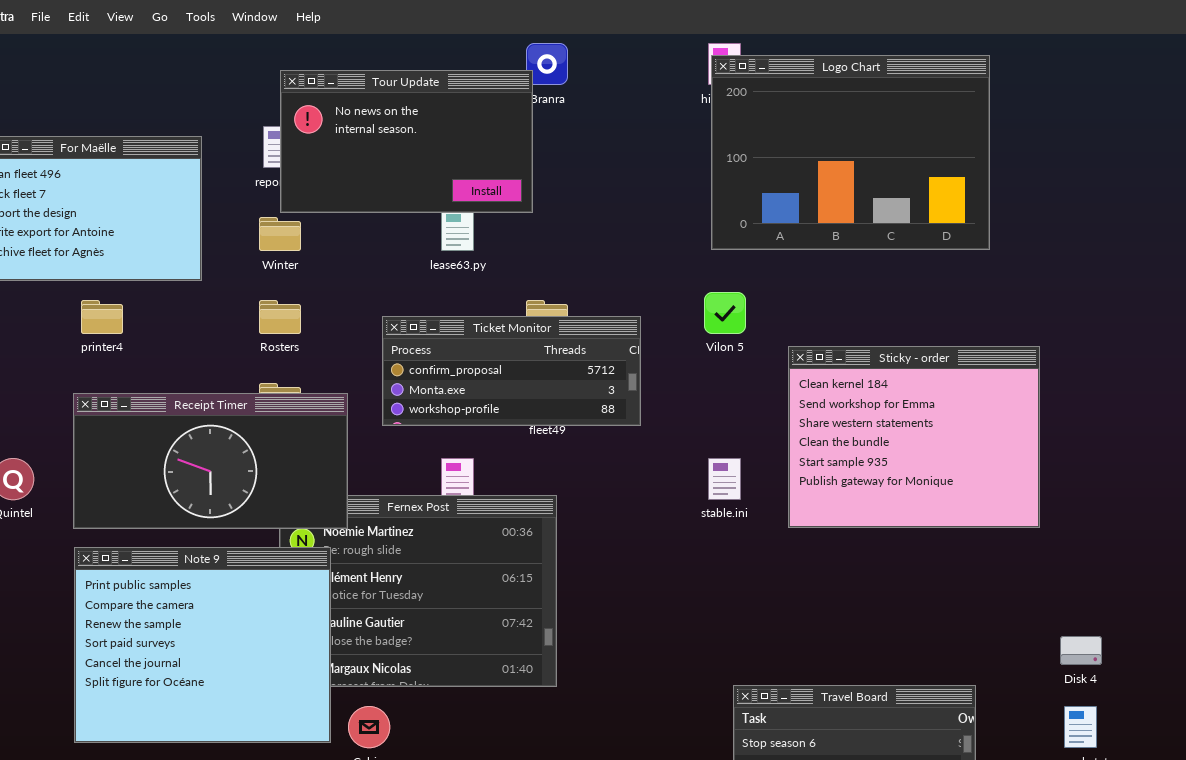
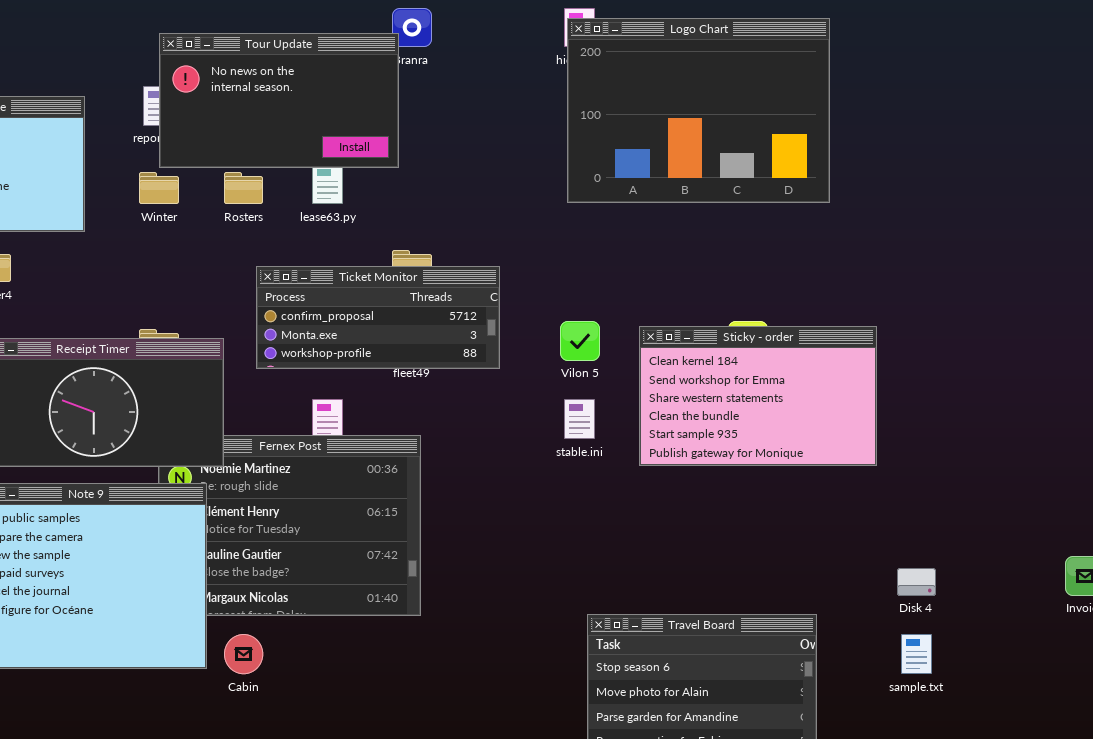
Vilon 5: [704,292,746,334] -> [560,321,600,361], moved
Rosters: [259,300,301,334] -> [224,172,263,204], moved
Sticky - order: [788,346,1040,528] -> [639,326,877,466], resized

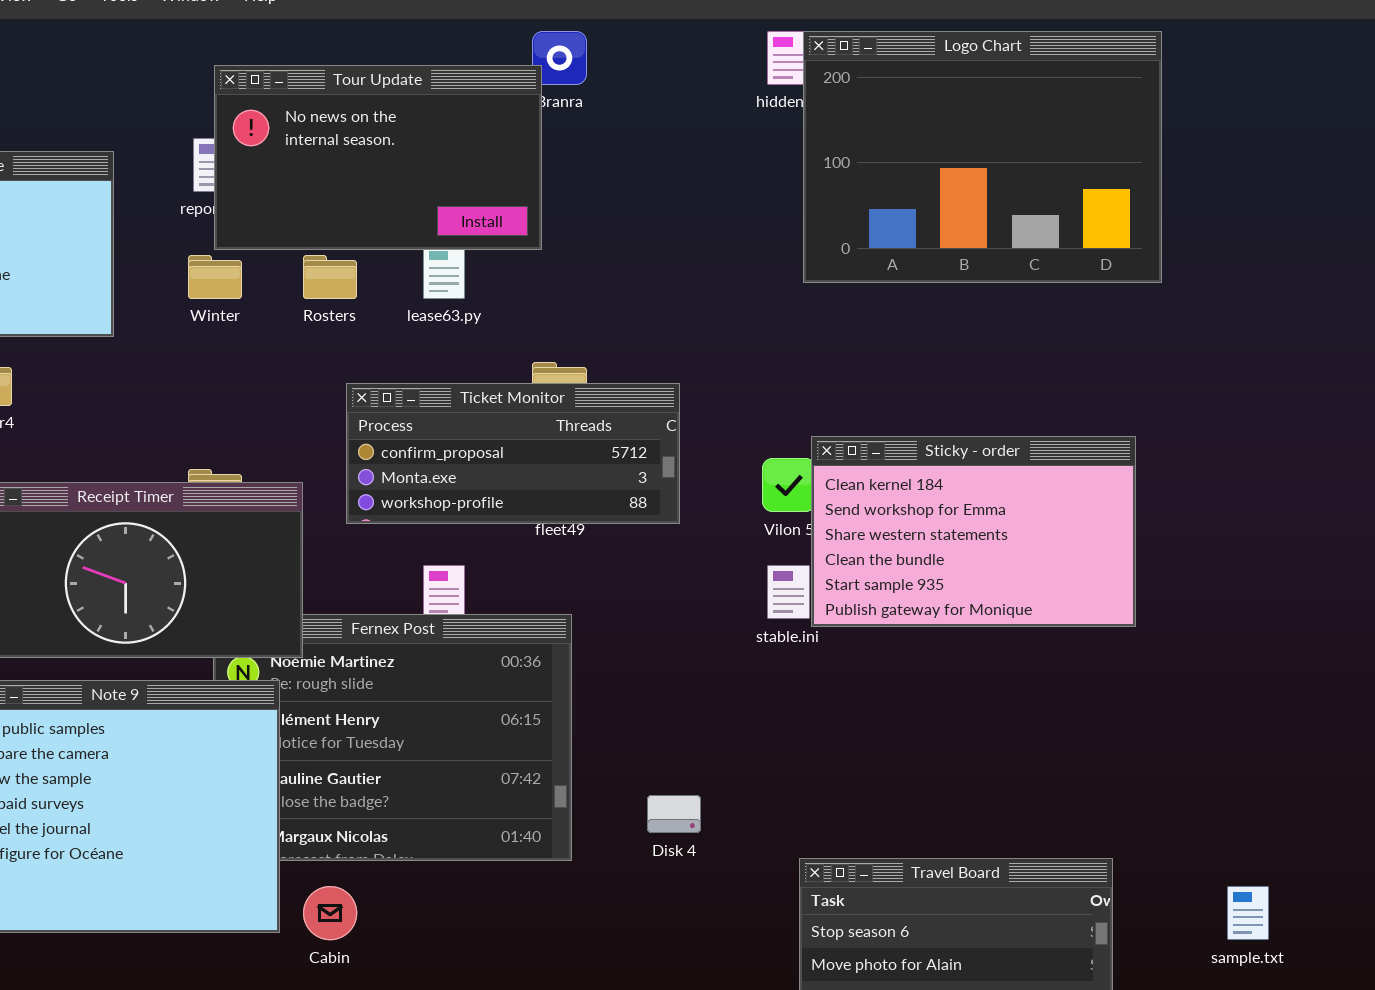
Logo Chart: [567,18,830,203] -> [803,31,1162,283], moved
Sticky - order: [639,326,877,466] -> [811,436,1136,627], moved
Disk 4: [897,568,936,596] -> [647,795,701,833], moved

